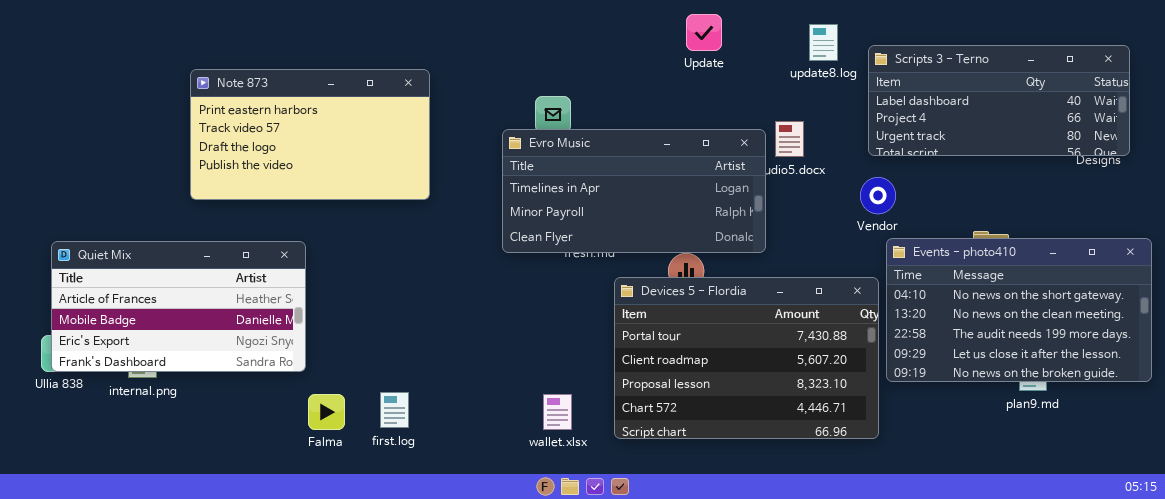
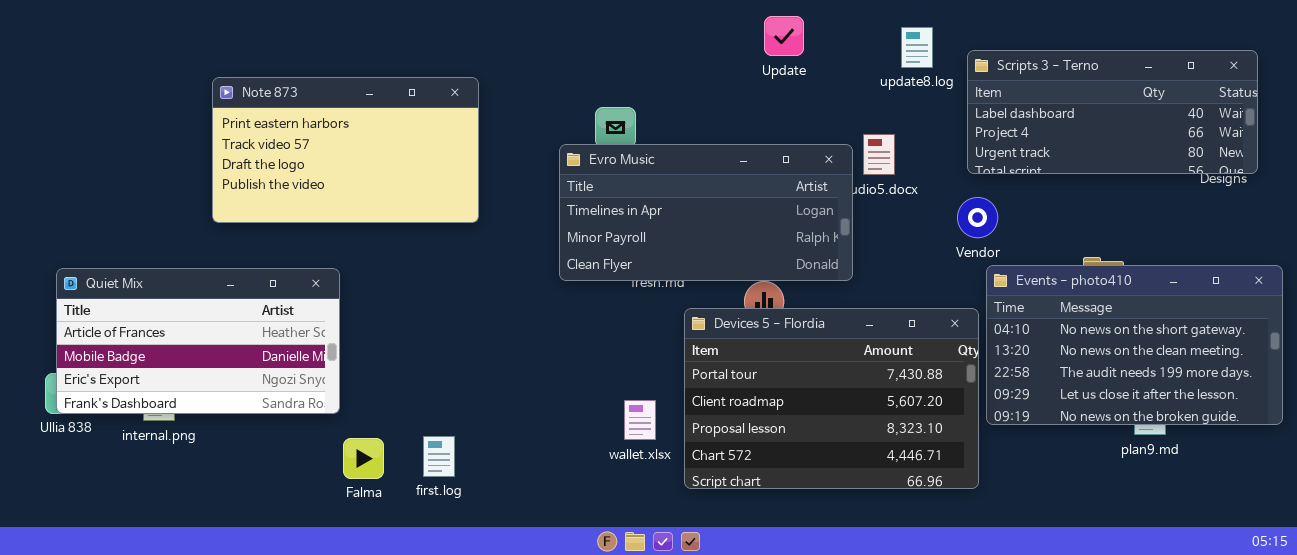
wallet.xlsx: [543,394,572,430] -> [624,400,656,440], moved

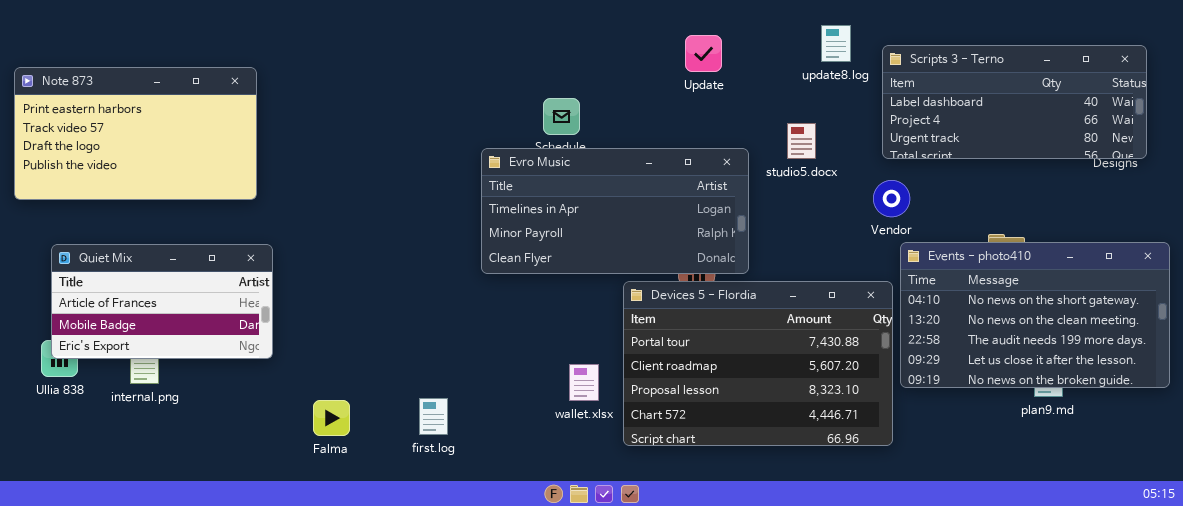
Update: [764,16,804,56] -> [685,35,722,72], moved
Note 873: [212,77,479,223] -> [14,67,257,200], moved
Evro Music: [559,144,853,281] -> [481,148,749,274], moved
Quiet Mix: [56,268,340,414] -> [51,244,273,359], resized
first.log: [423,436,455,477] -> [419,398,448,435], moved

